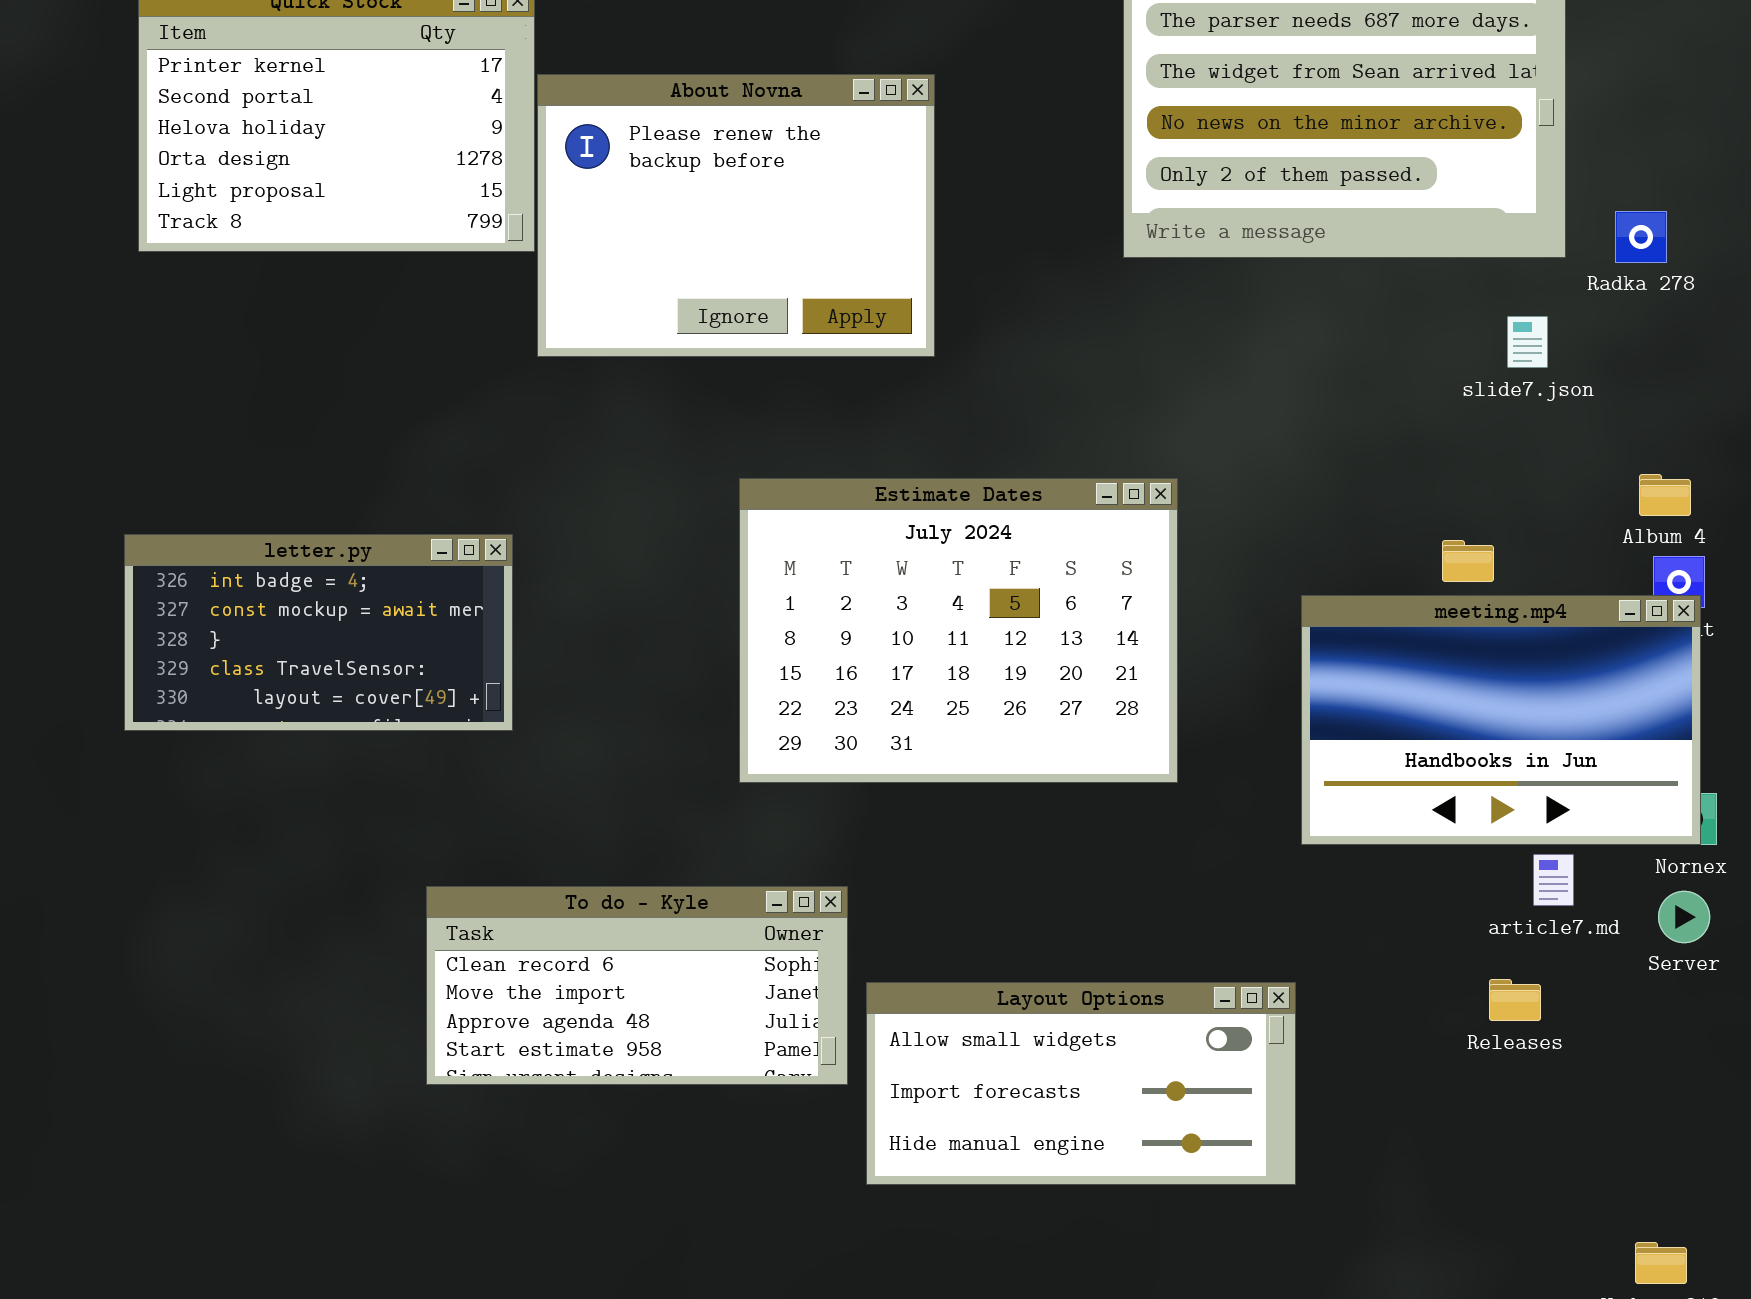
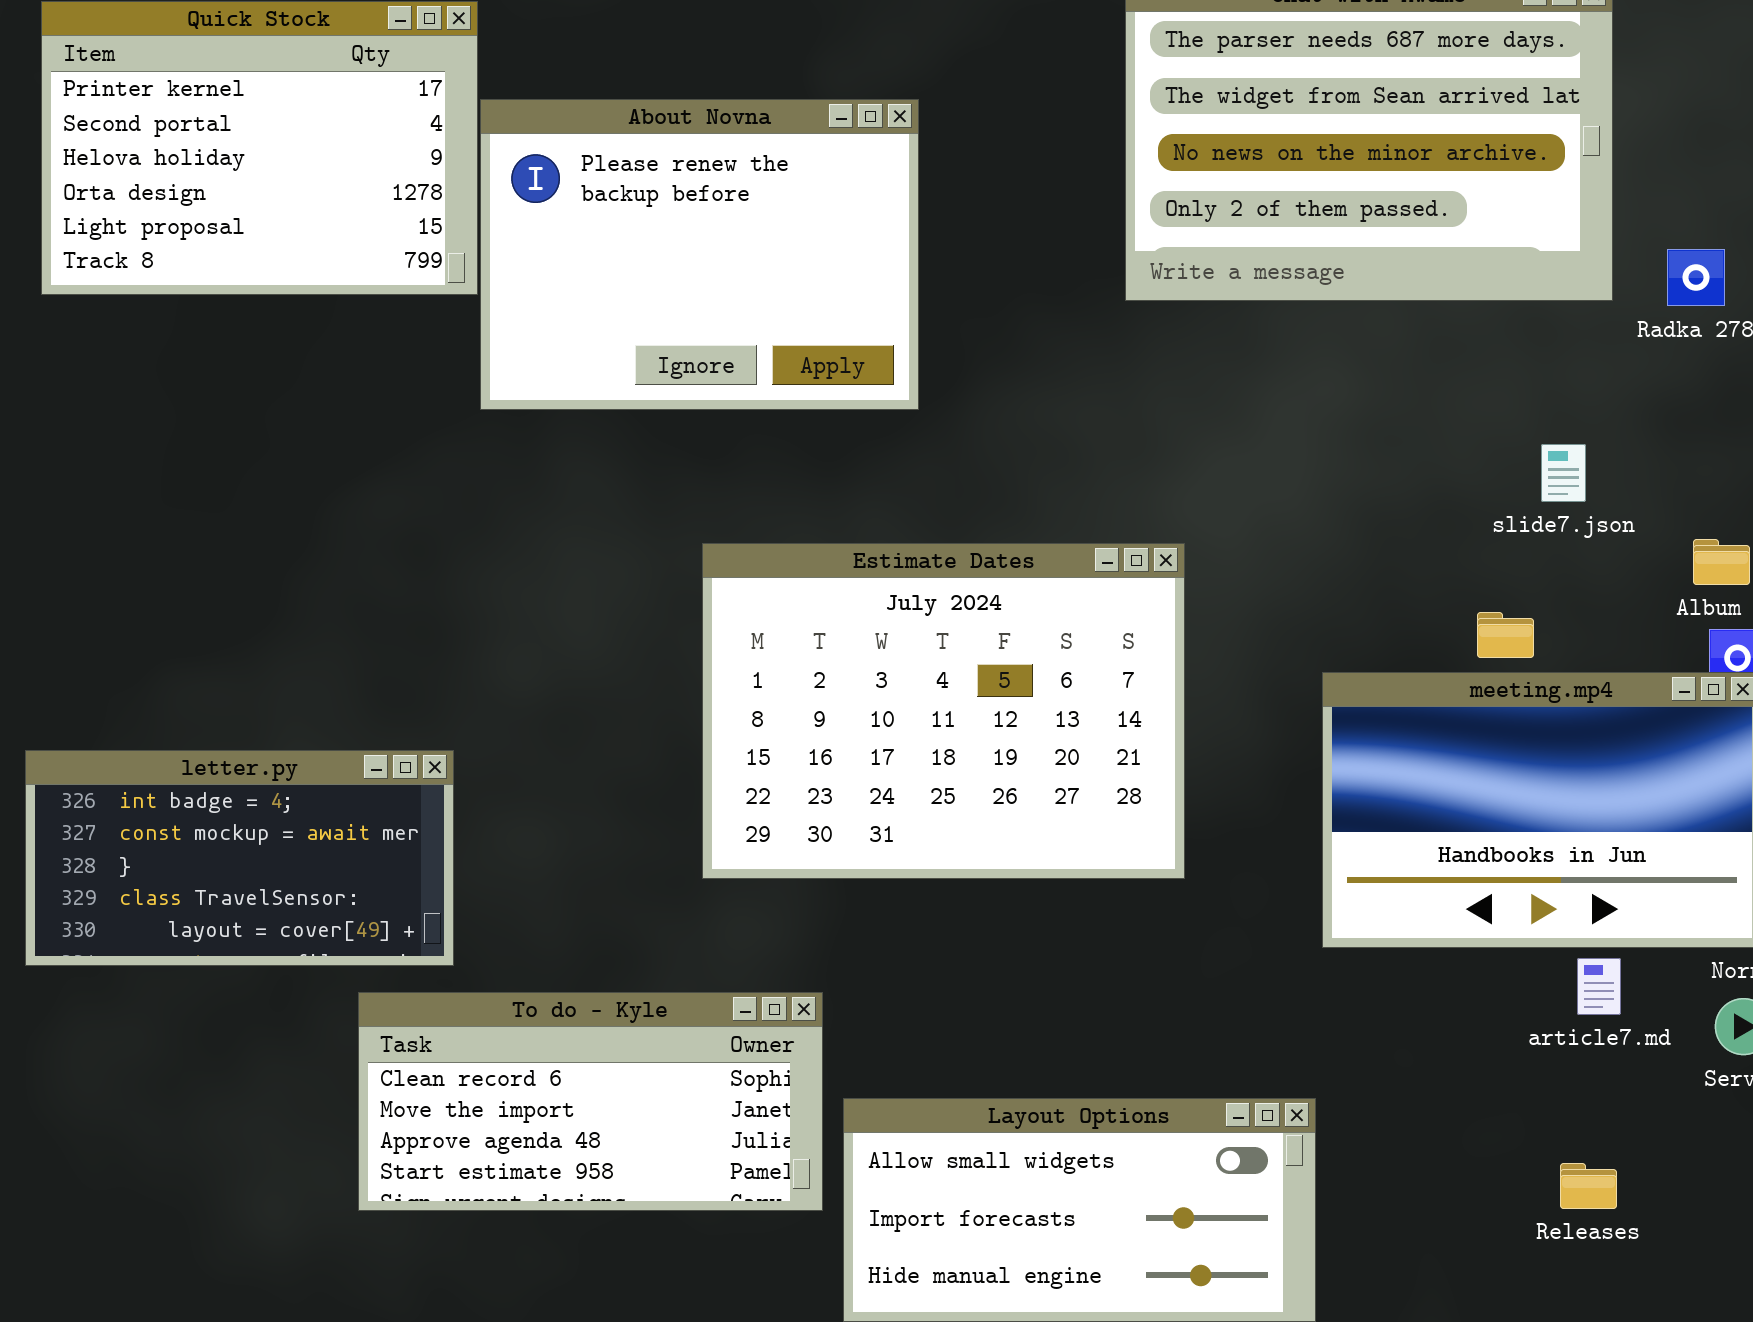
slide7.json: [1507,316,1548,368] -> [1541,444,1586,502], moved
letter.py: [124,534,513,731] -> [25,750,454,966], moved
Releases: [1489,979,1541,1021] -> [1560,1163,1617,1209], moved

